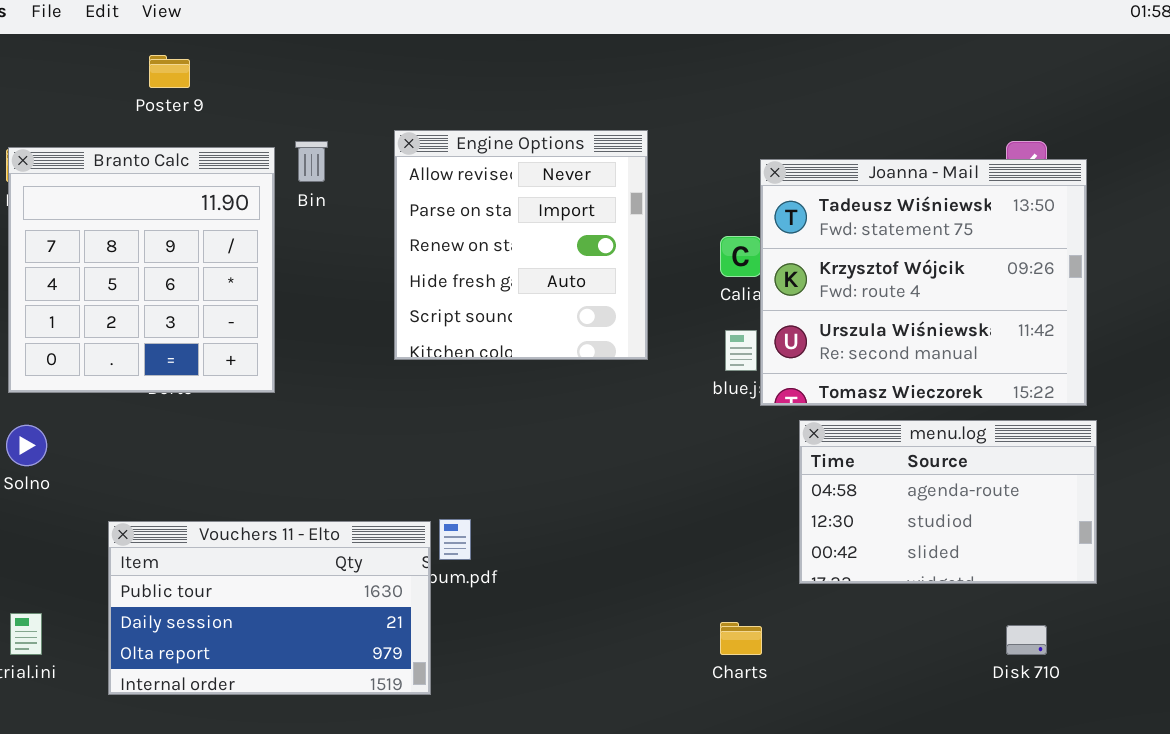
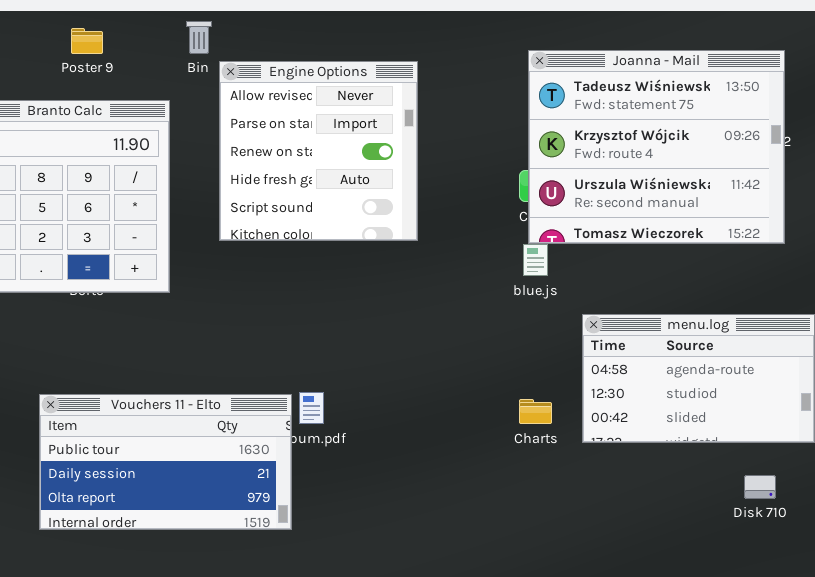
Engine Options: [394,130,648,360] -> [219,61,418,241], moved
Bin: [295,141,328,182] -> [186,21,212,54], moved
Joanna - Mail: [760,159,1087,406] -> [528,50,785,244], moved
Charts: [720,622,762,655] -> [519,399,552,424], moved

